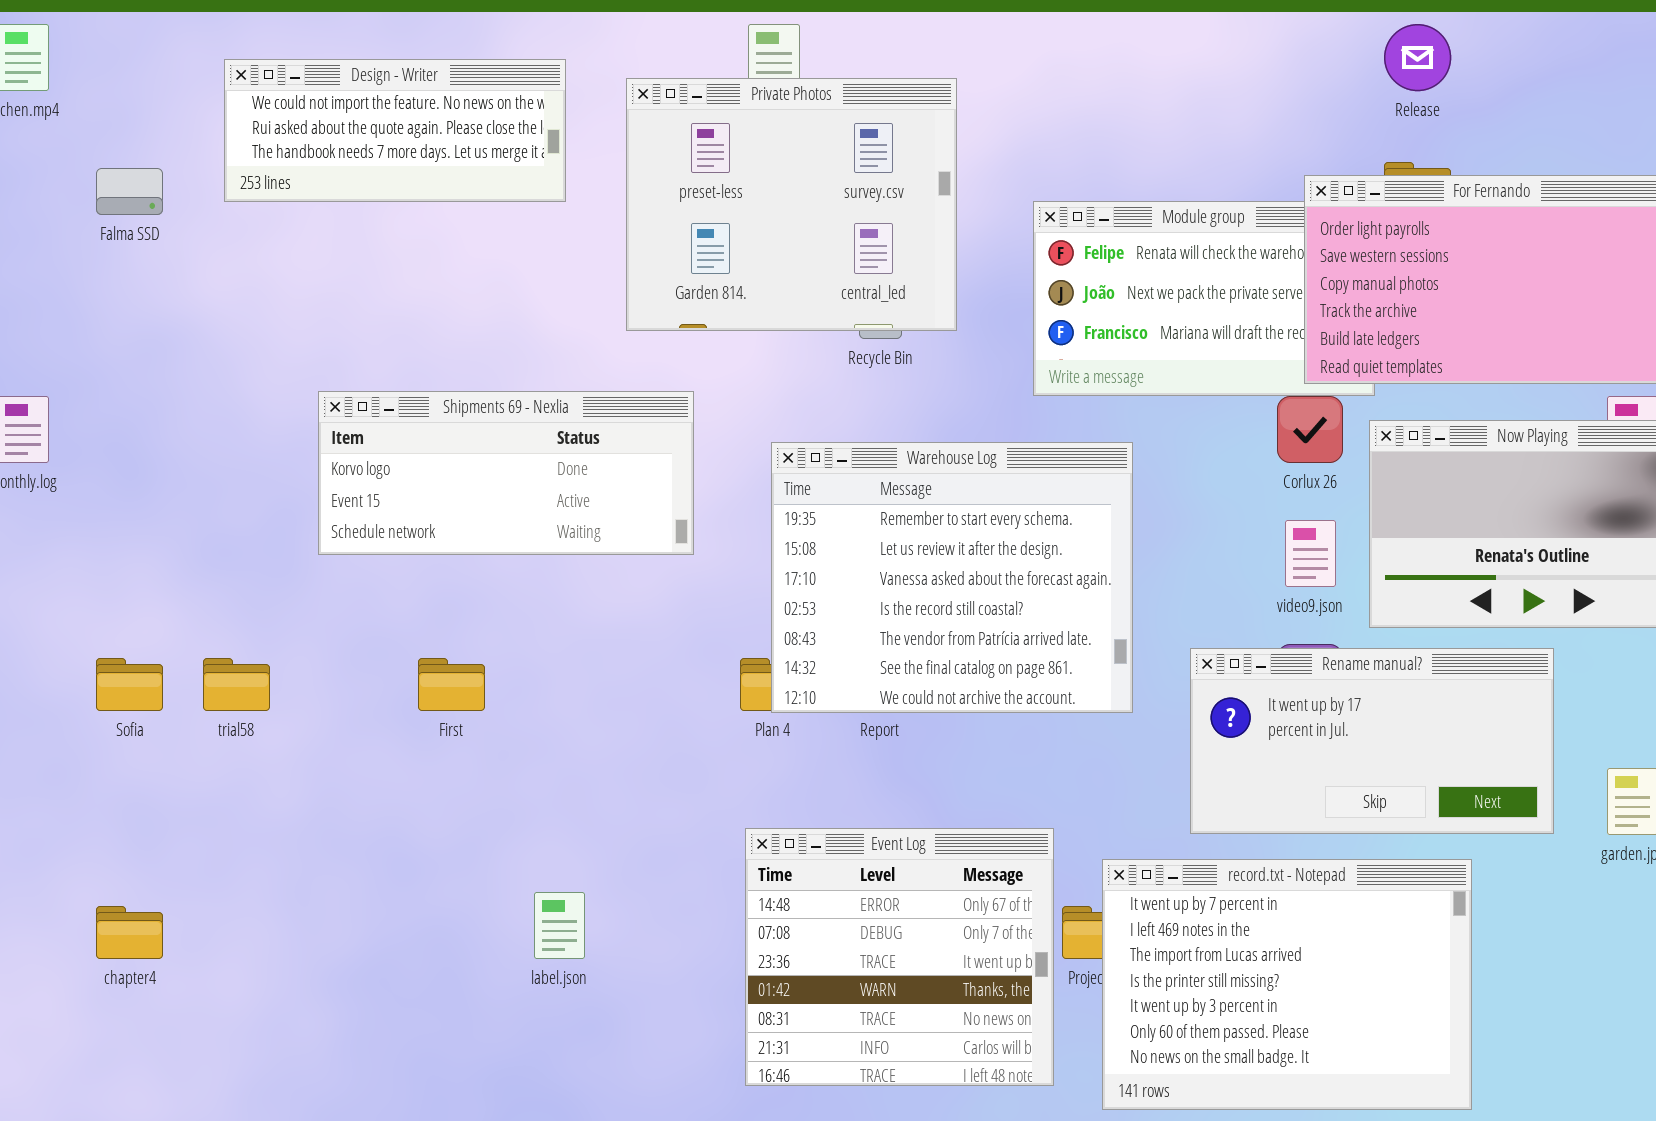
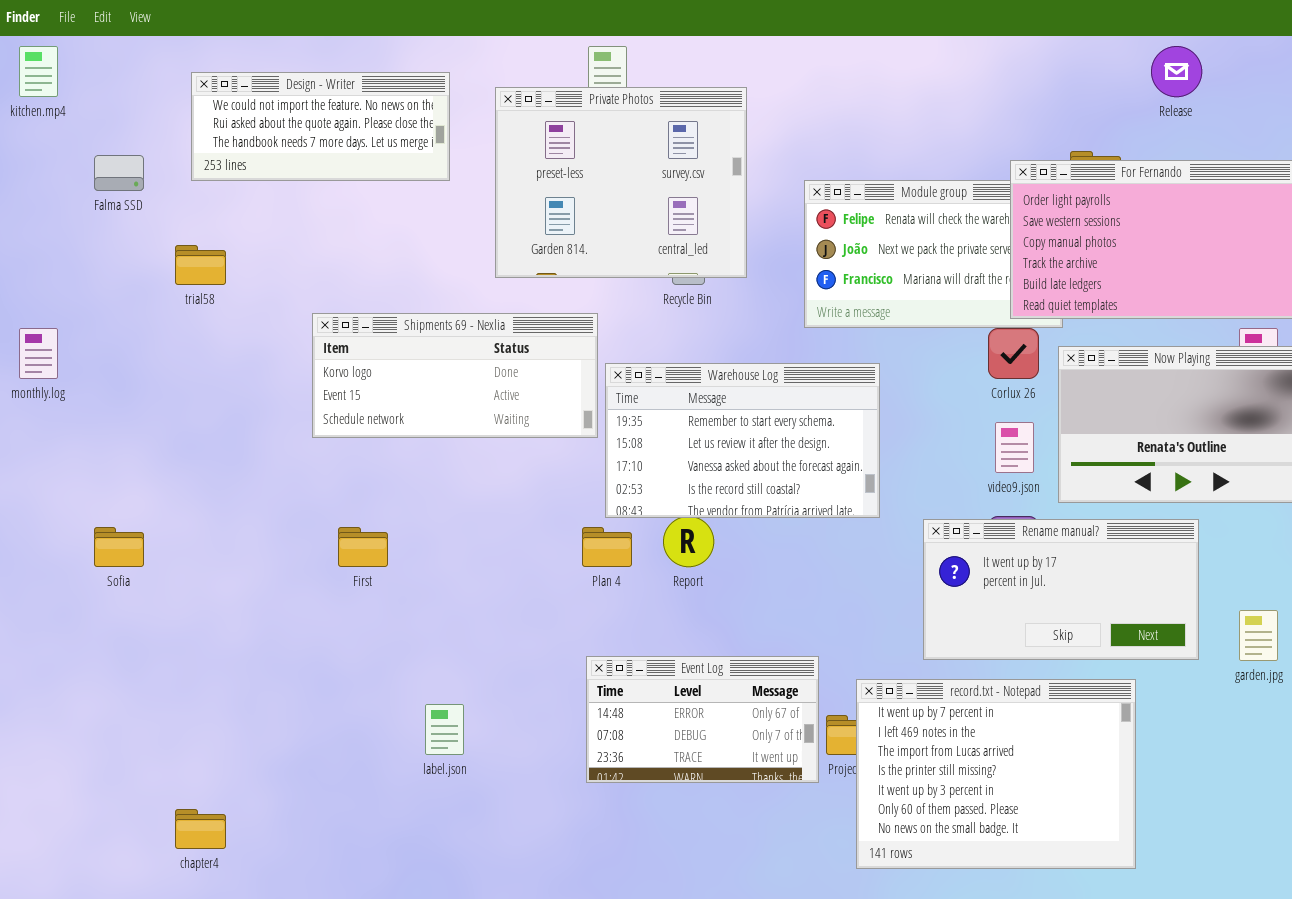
Release: [1384,24,1451,91] -> [1151,46,1202,97], moved
Shipments 69 - Nexlia: [318,391,694,555] -> [312,313,598,438], moved
Warehouse Log: [771,442,1133,713] -> [605,363,880,518], resized
trial58: [203,658,270,711] -> [175,245,226,285], moved
Event Log: [745,828,1054,1086] -> [586,656,819,783], resized
chapter4: [96,906,163,959] -> [175,809,226,849], moved

